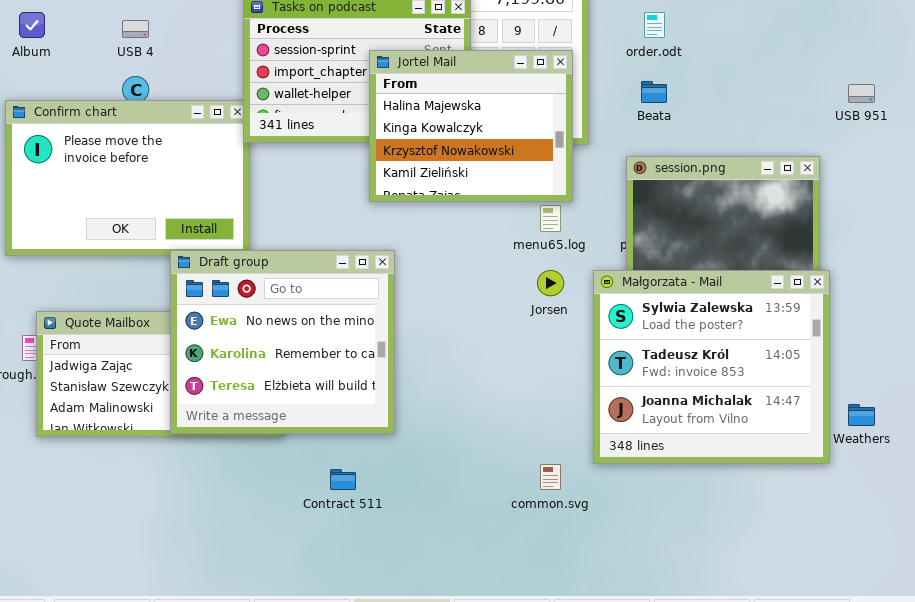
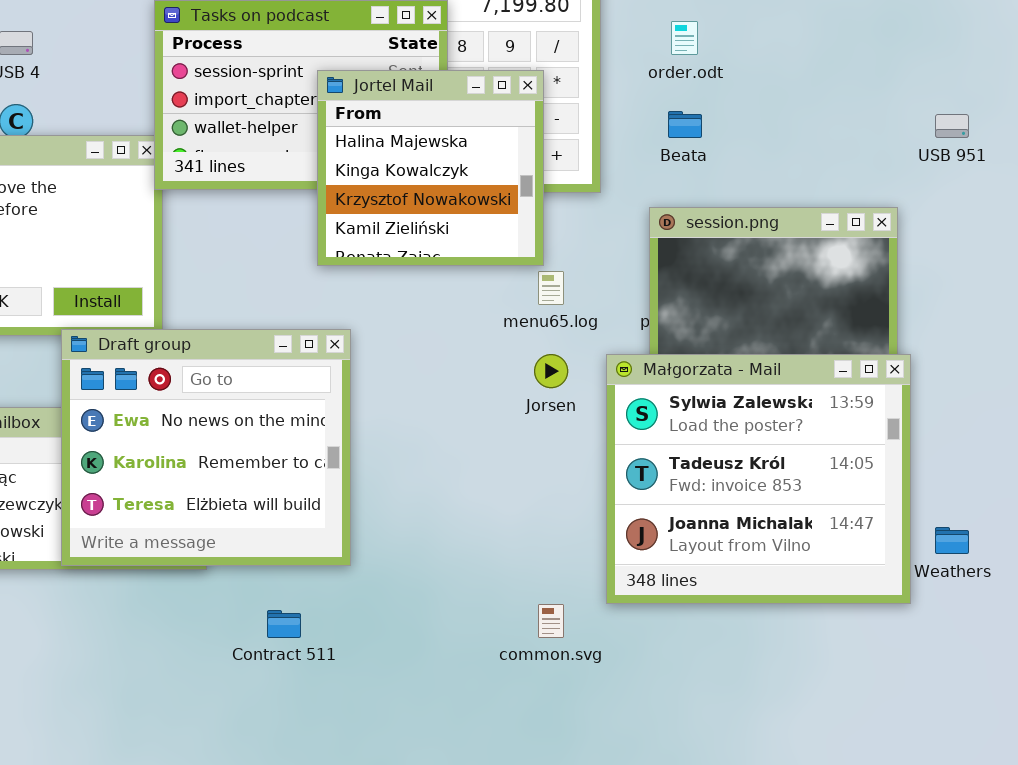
Jortel Mail: [369,50,573,202] -> [317,70,544,266], resized

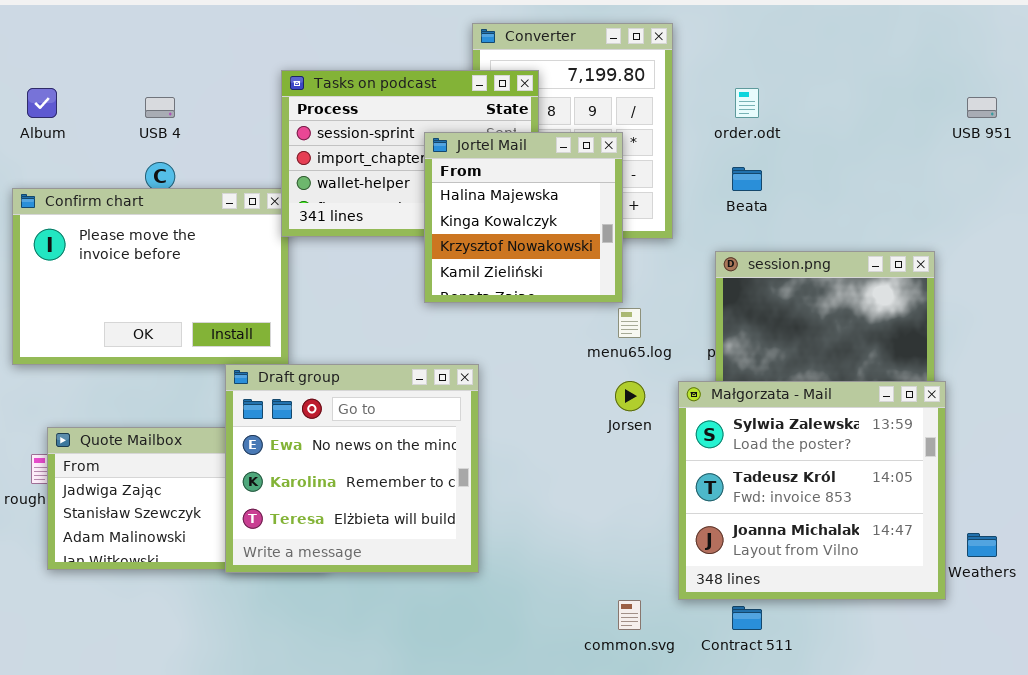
USB 951: [935,114,969,138] -> [967,97,997,118], moved
Draft group: [61,329,351,566] -> [225,364,479,573], moved
Contract 511: [267,610,301,638] -> [732,606,762,630], moved

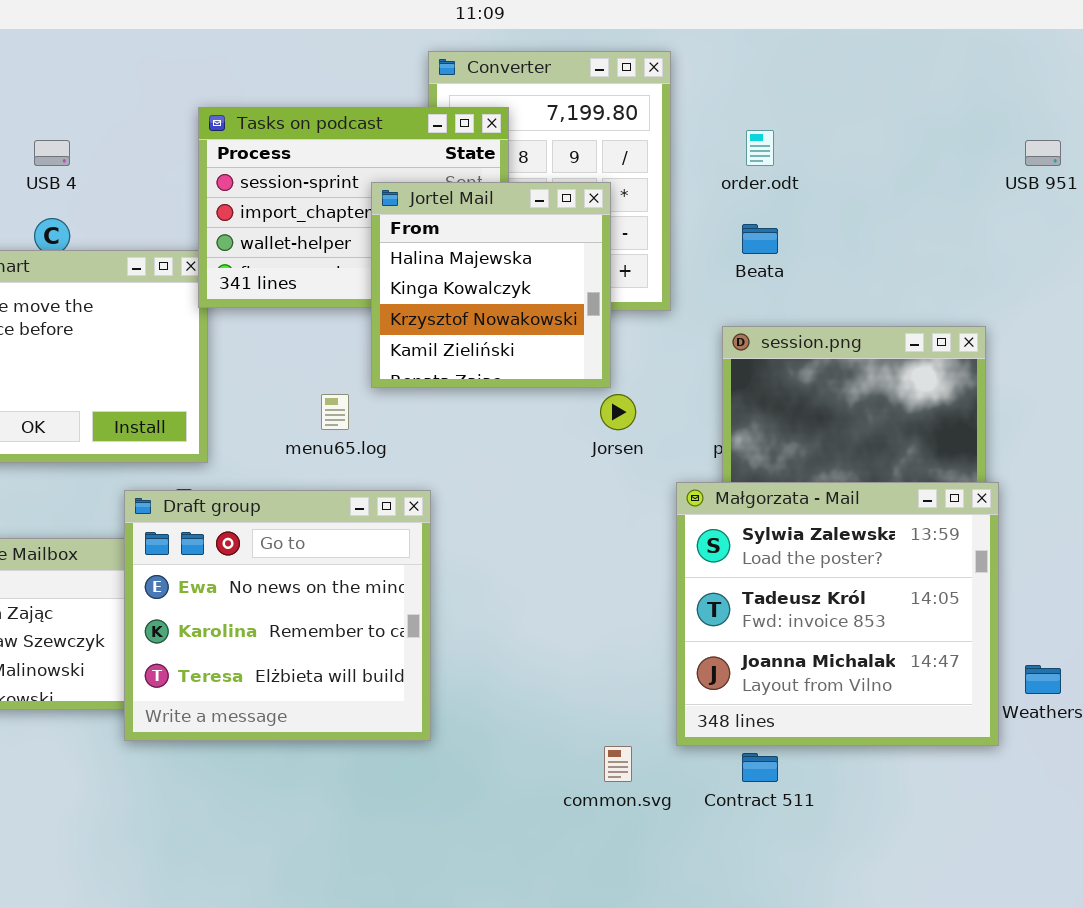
menu65.log: [618,308,641,338] -> [321,394,349,430], moved
Draft group: [225,364,479,573] -> [124,490,431,741], moved
Jorsen: [615,381,645,411] -> [600,394,636,430], moved

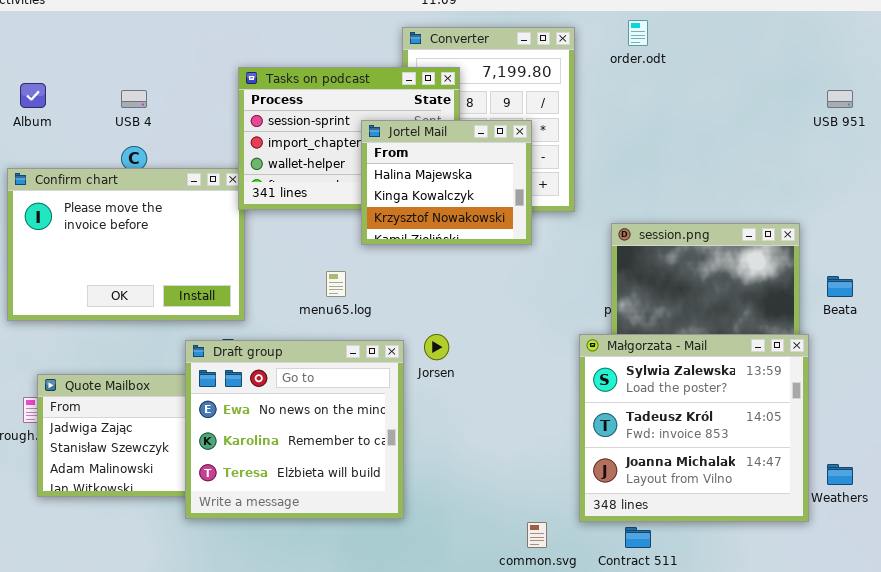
order.odt: [746,130,774,166] -> [628,20,648,46], moved
Jortel Mail: [371,182,611,388] -> [361,120,532,245], resized
Beata: [742,224,778,254] -> [827,276,853,297], moved
Jorsen: [600,394,636,430] -> [424,334,449,360], moved

